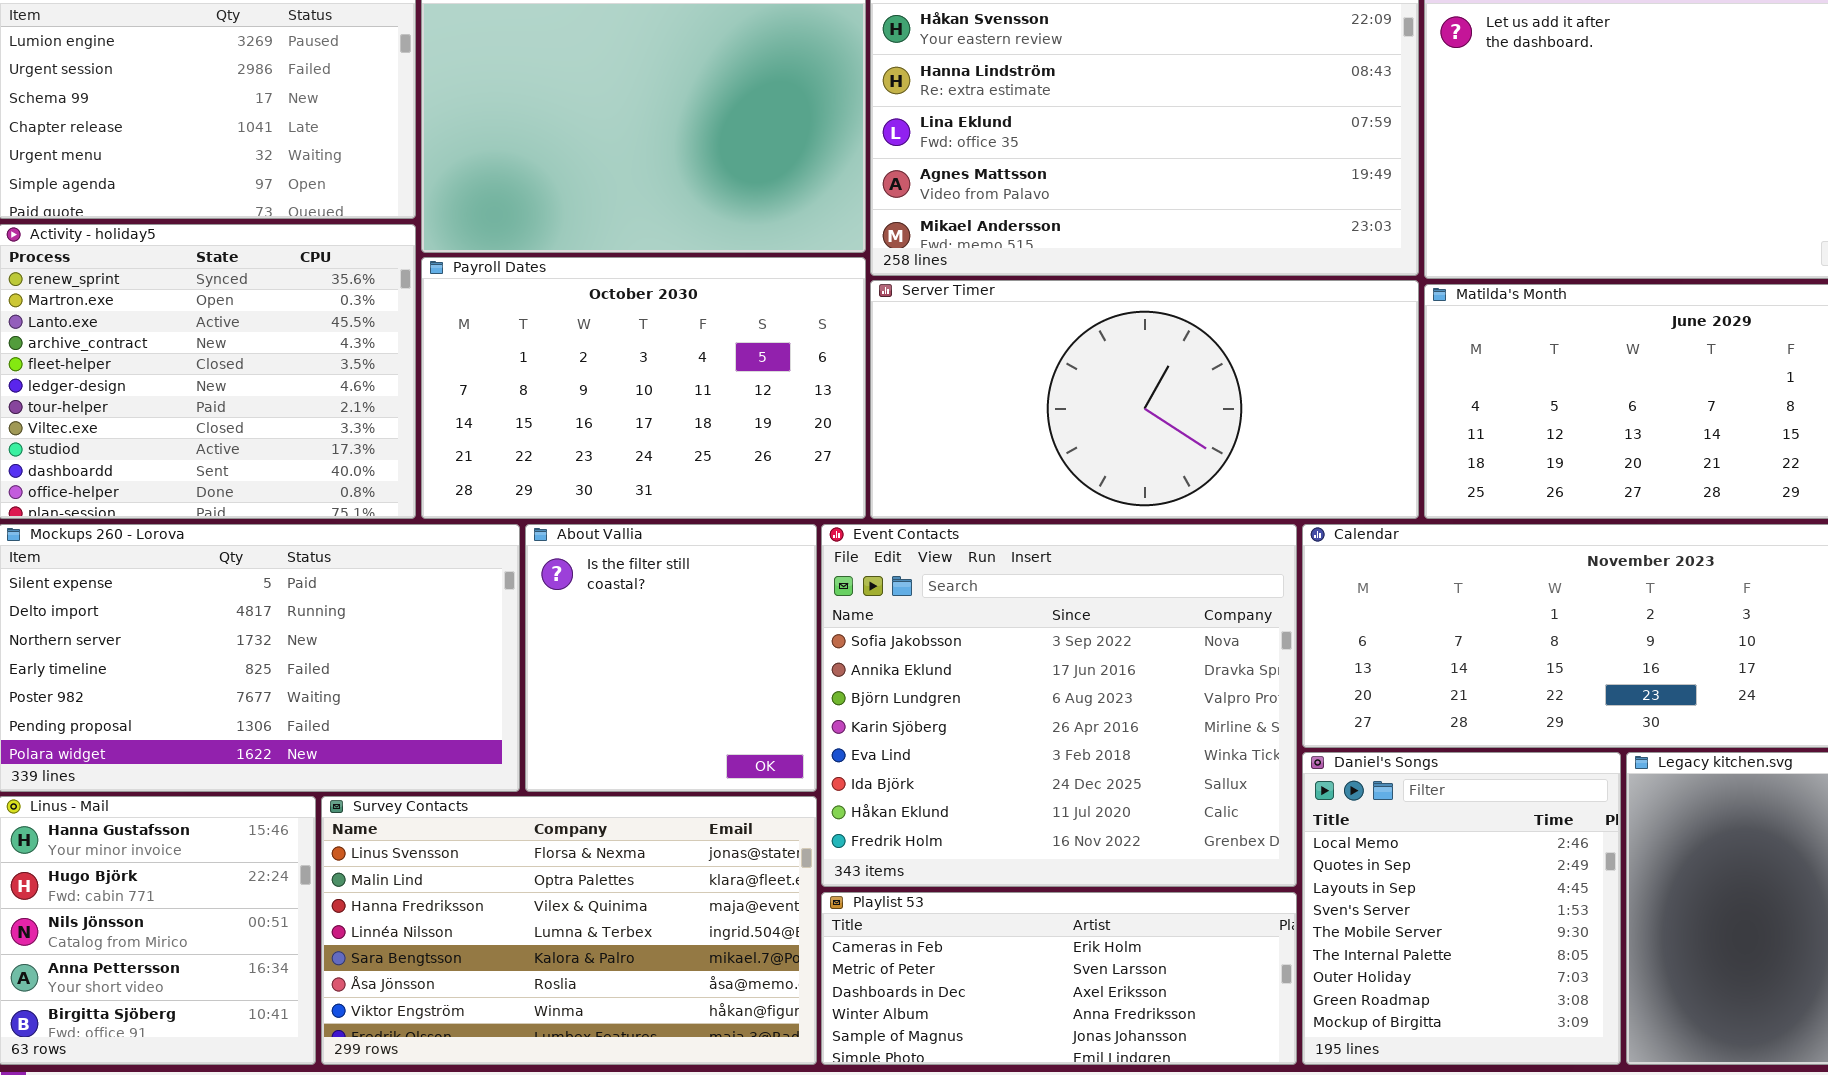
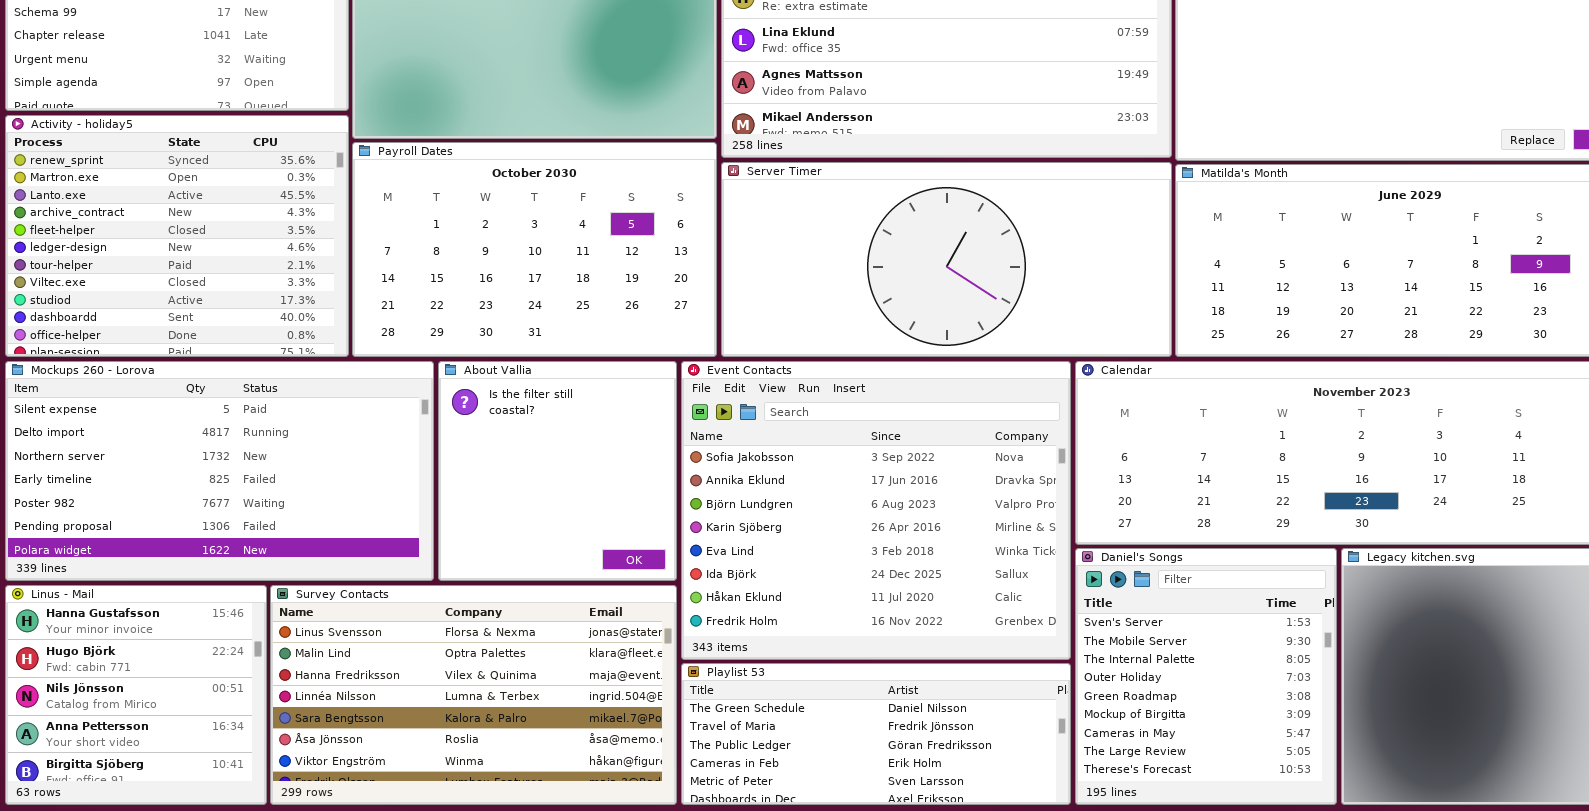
Daniel's Songs: [1302,752,1621,1065] -> [1075,548,1337,805], scrolled down 3 rows
Playlist 53: [821,892,1297,1065] -> [681,663,1071,805], scrolled up 3 rows

